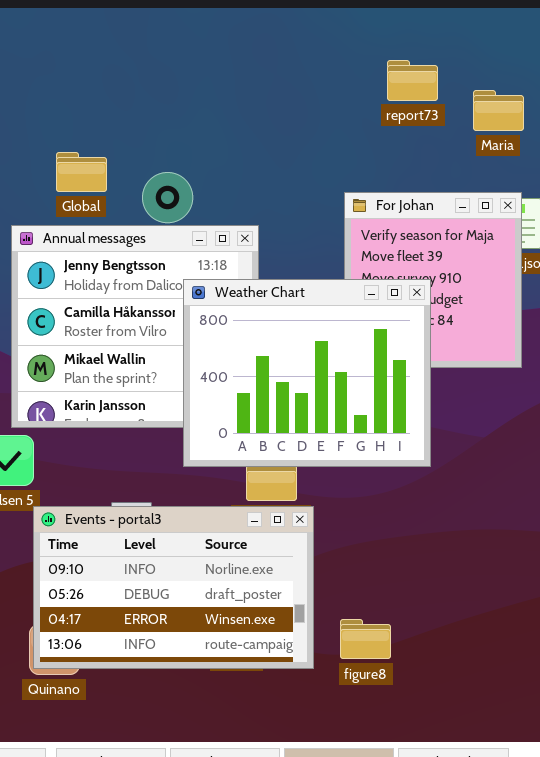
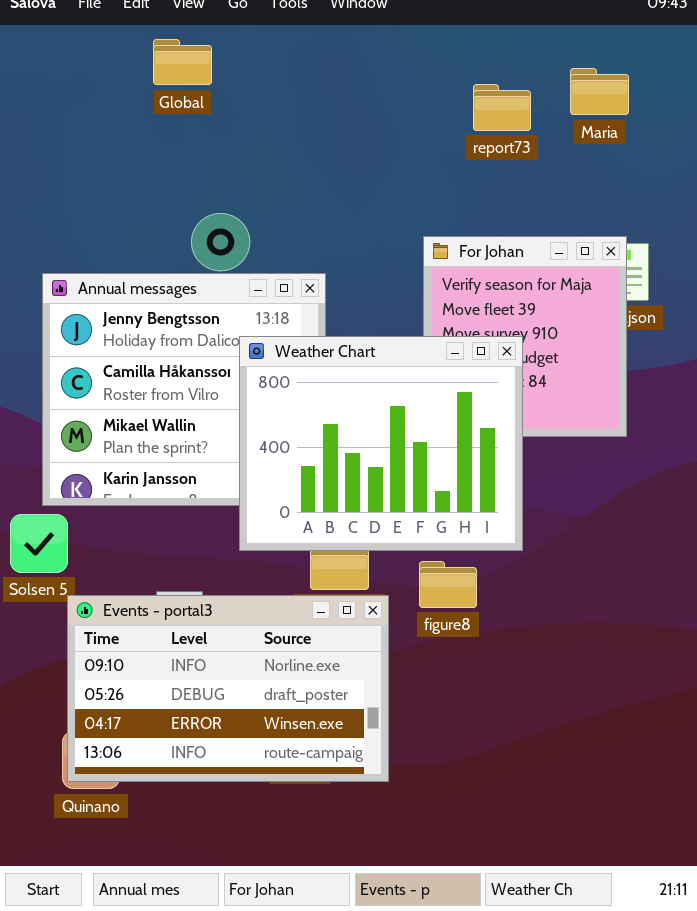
Maria: [473,90,524,131] -> [570,68,629,115], moved
Global: [56,152,107,192] -> [153,39,212,85], moved
figure8: [340,619,391,659] -> [419,561,477,608], moved

